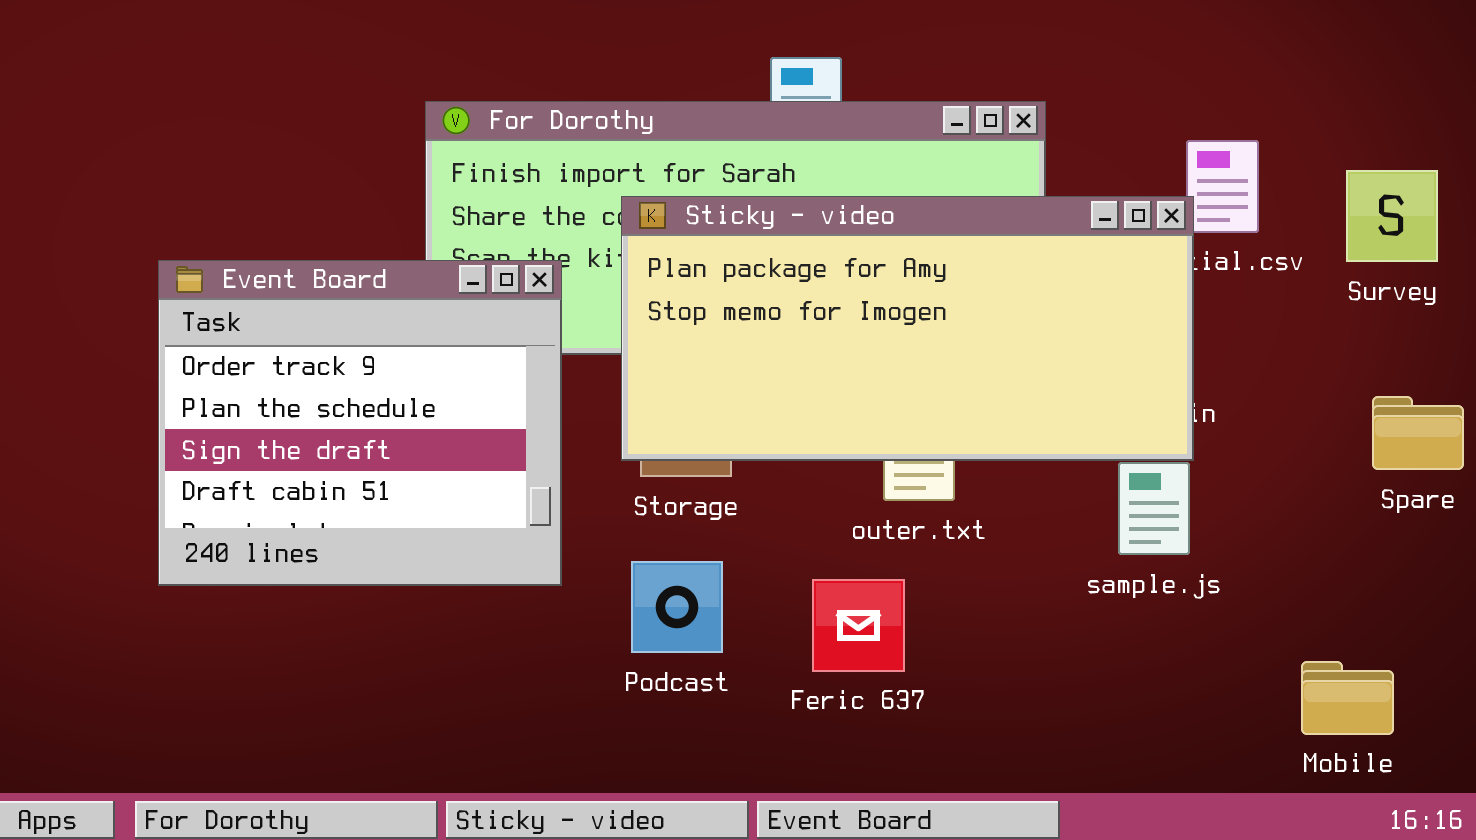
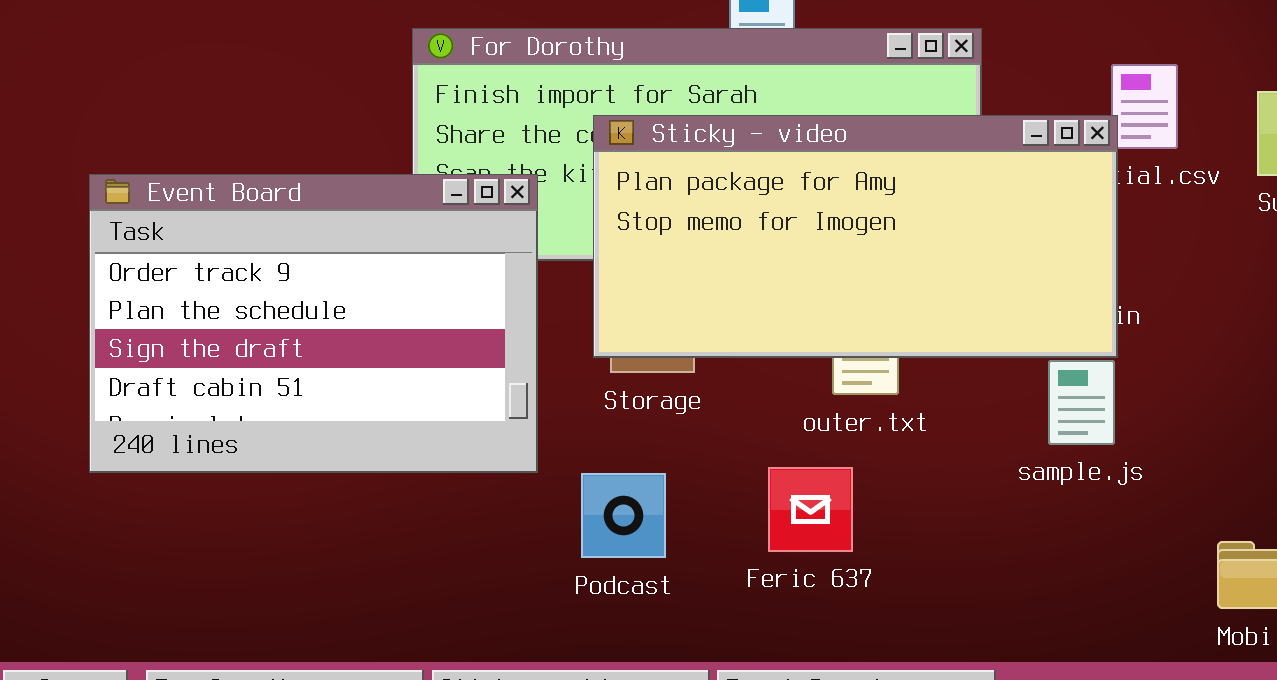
Event Board: [158,260,562,586] -> [89,174,538,473], resized
Podcast: [631,561,723,653] -> [581,473,666,558], moved

